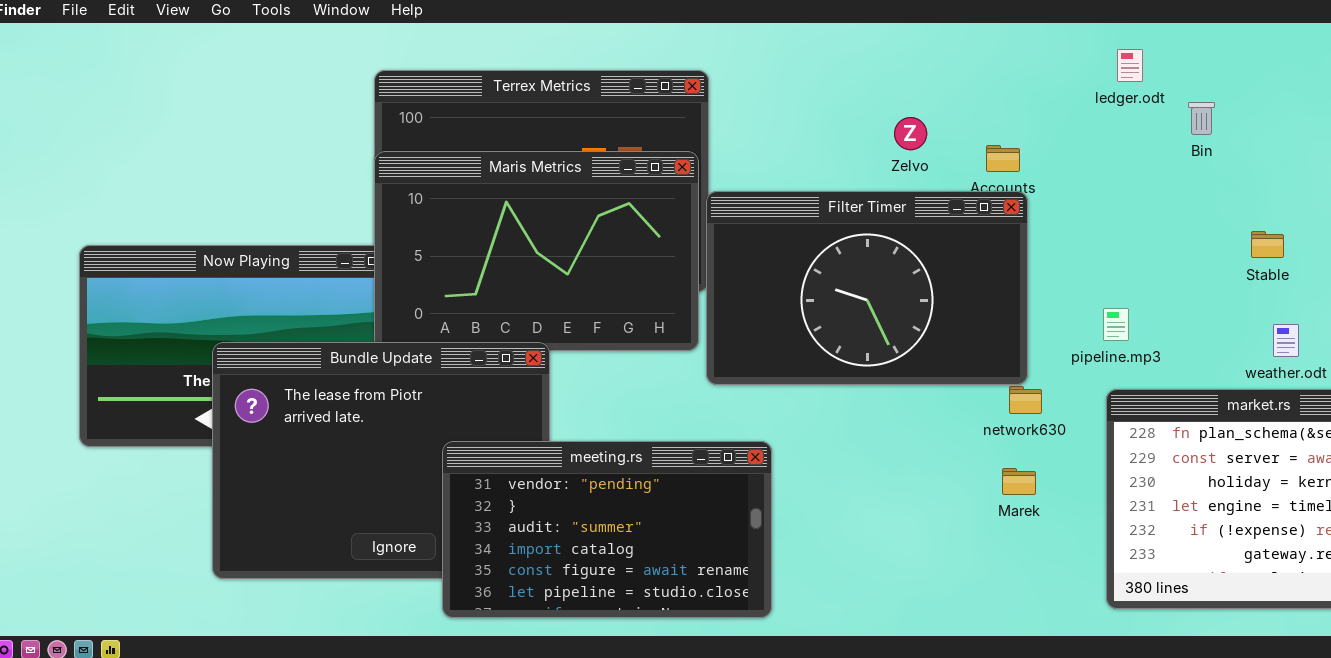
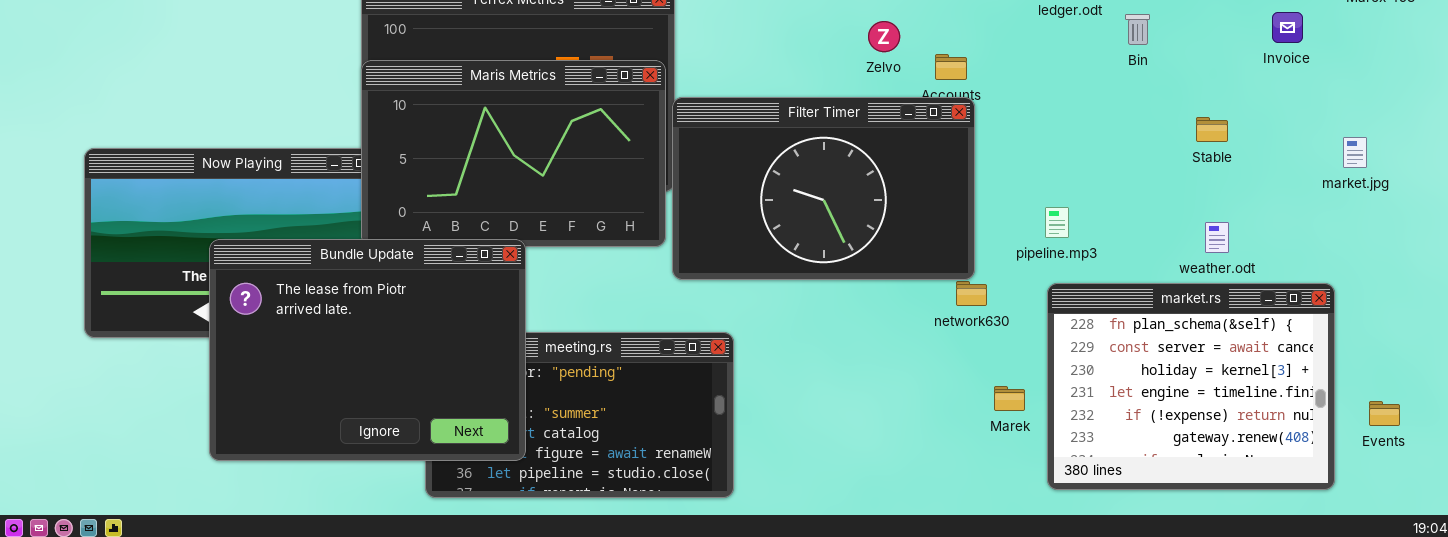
Zelvo: [894,117,927,150] -> [868,21,900,52], moved
Stable: [1251,231,1284,258] -> [1196,117,1228,142], moved
Bundle Update: [212,342,550,579] -> [209,239,526,461], raised
Marek: [1002,468,1036,495] -> [994,386,1025,411], moved

